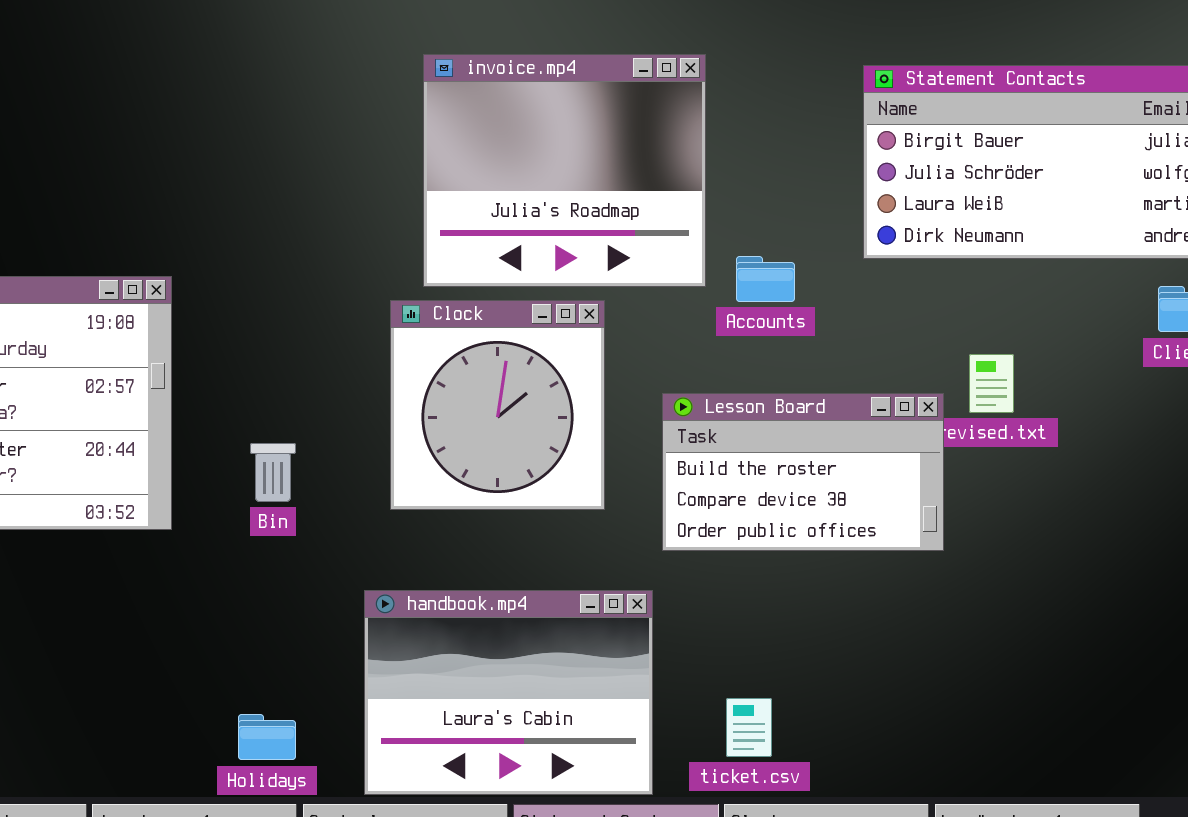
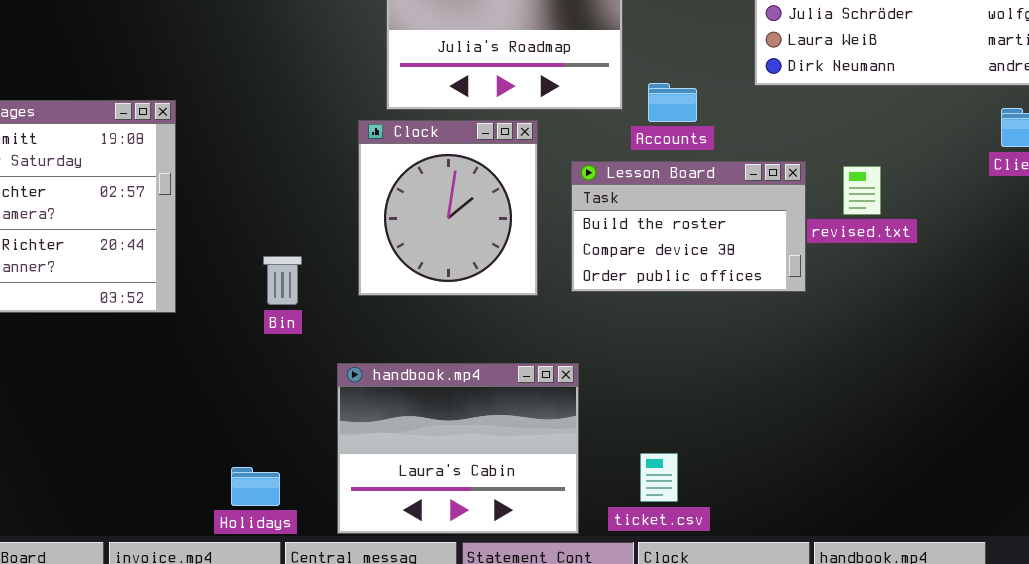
Lesson Board: [662,393,944,551] -> [571,161,806,292], moved
Bin: [250,443,296,502] -> [263,256,302,305], moved

